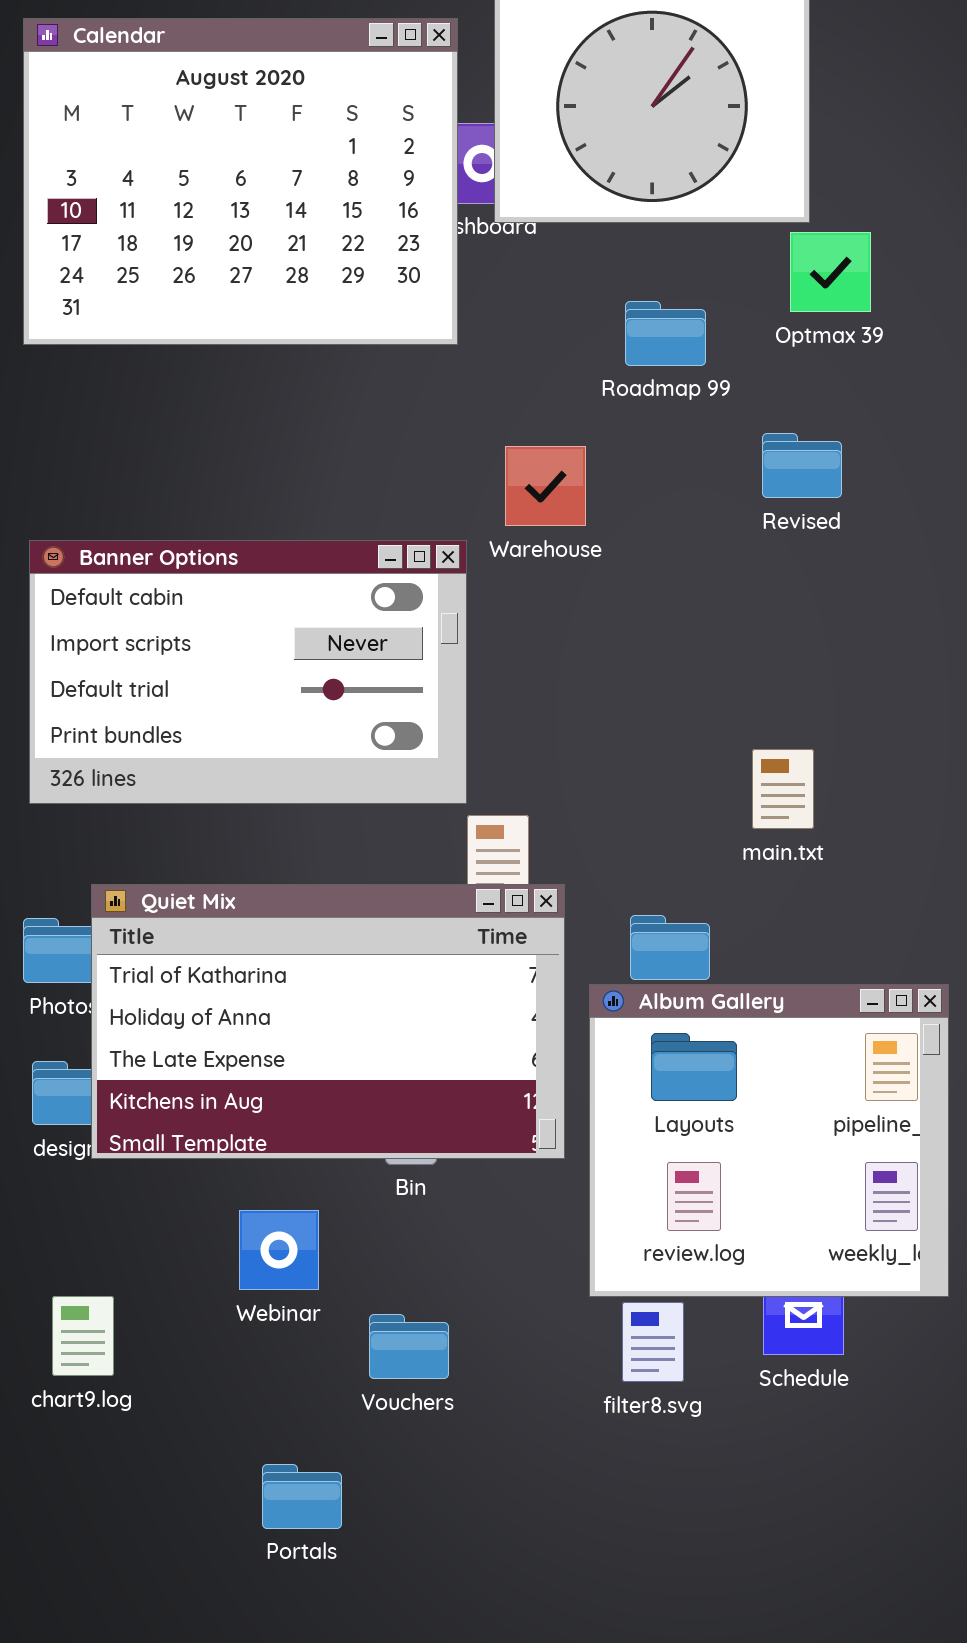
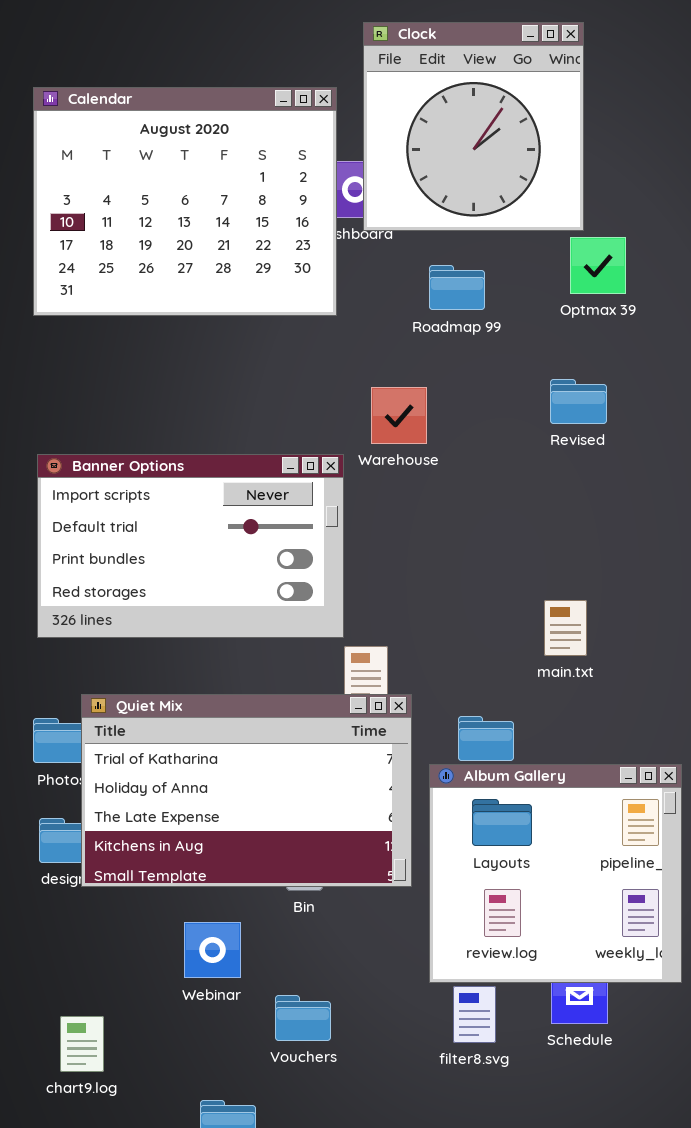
Roadmap 99: [625,301,706,366] -> [429,265,485,310], moved
Banner Options: [29,540,467,804] -> [37,454,344,638], scrolled down 1 row
chart9.log: [52,1296,114,1376] -> [60,1016,104,1072], moved

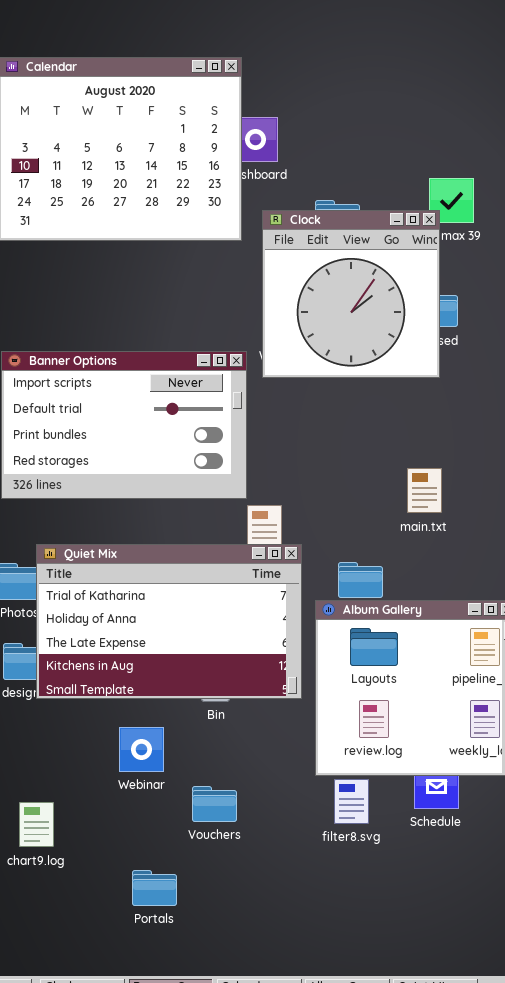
Clock: [363,22,584,231] -> [262,210,440,378], moved

